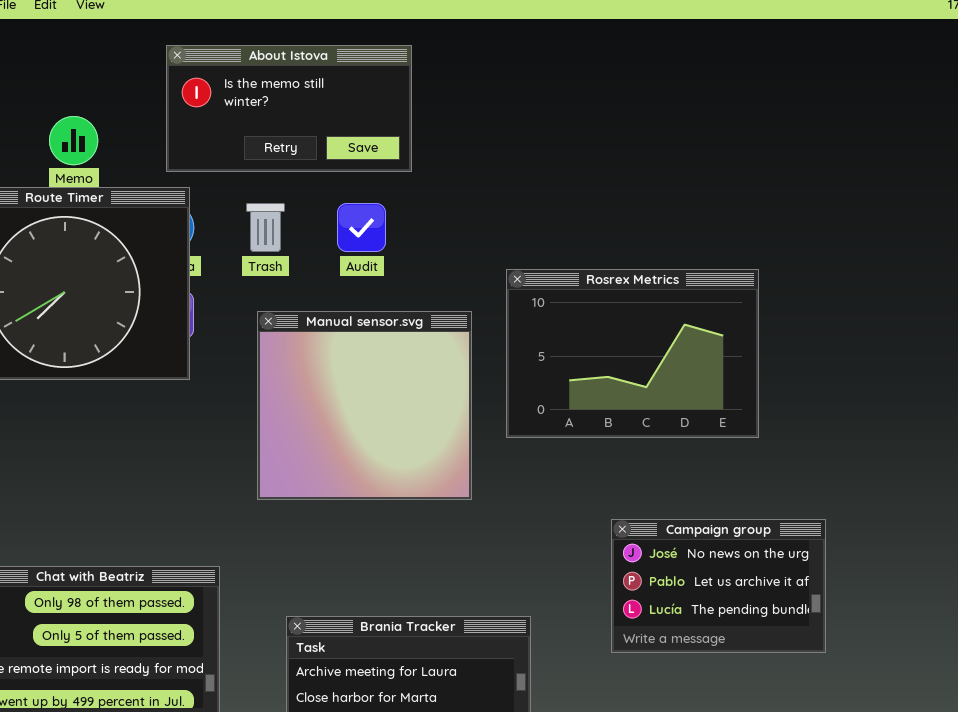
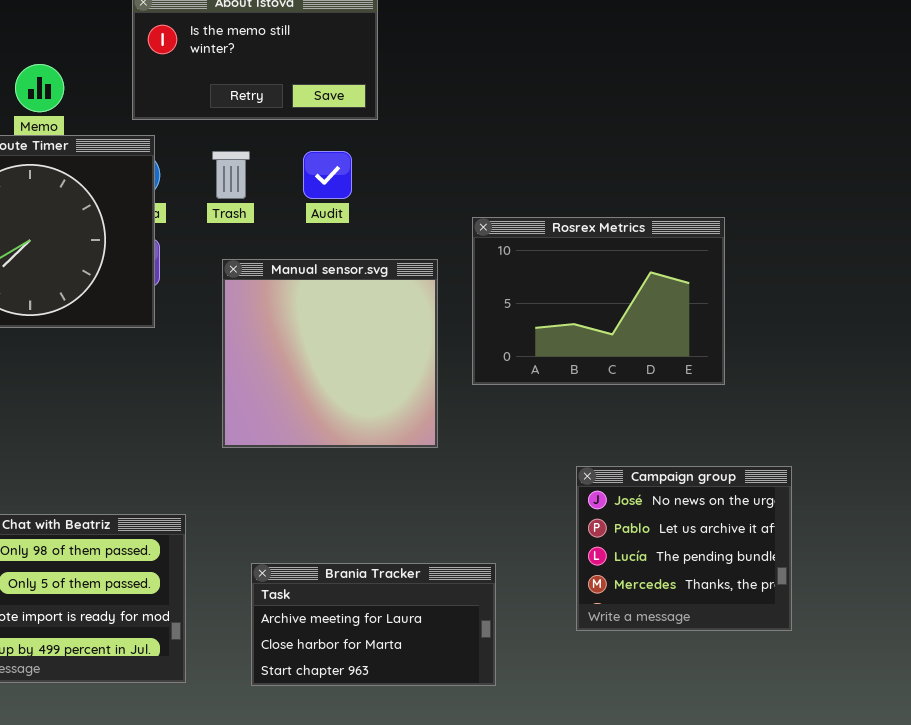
Campaign group: [611,519,826,653] -> [576,466,792,631], resized

